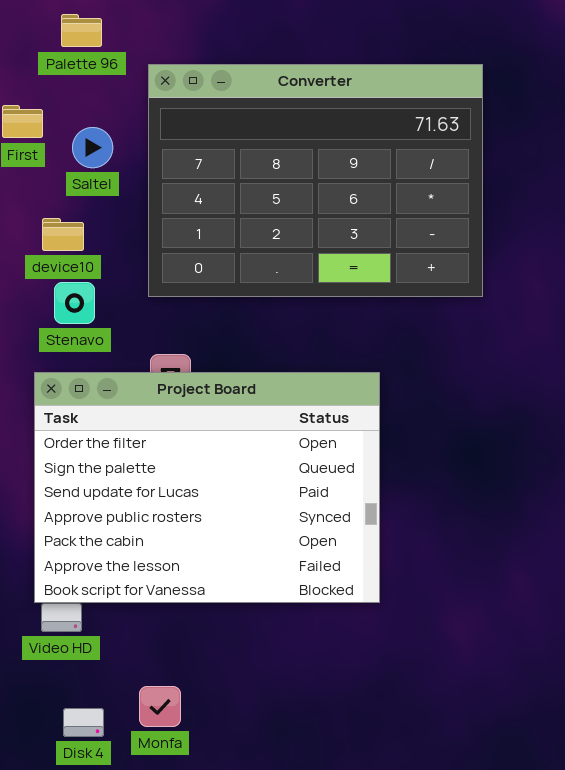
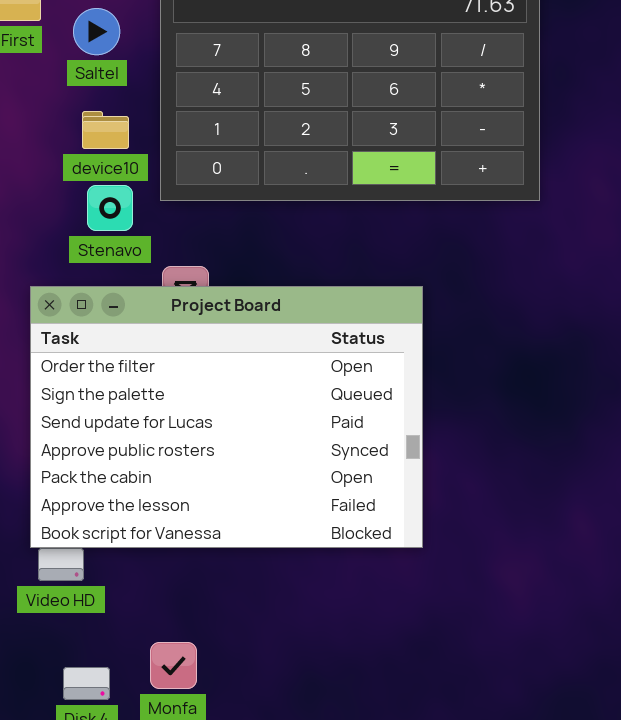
device10: [42,218,84,251] -> [82,111,129,149], moved
Stenavo: [54,282,95,324] -> [87,185,133,231], moved

